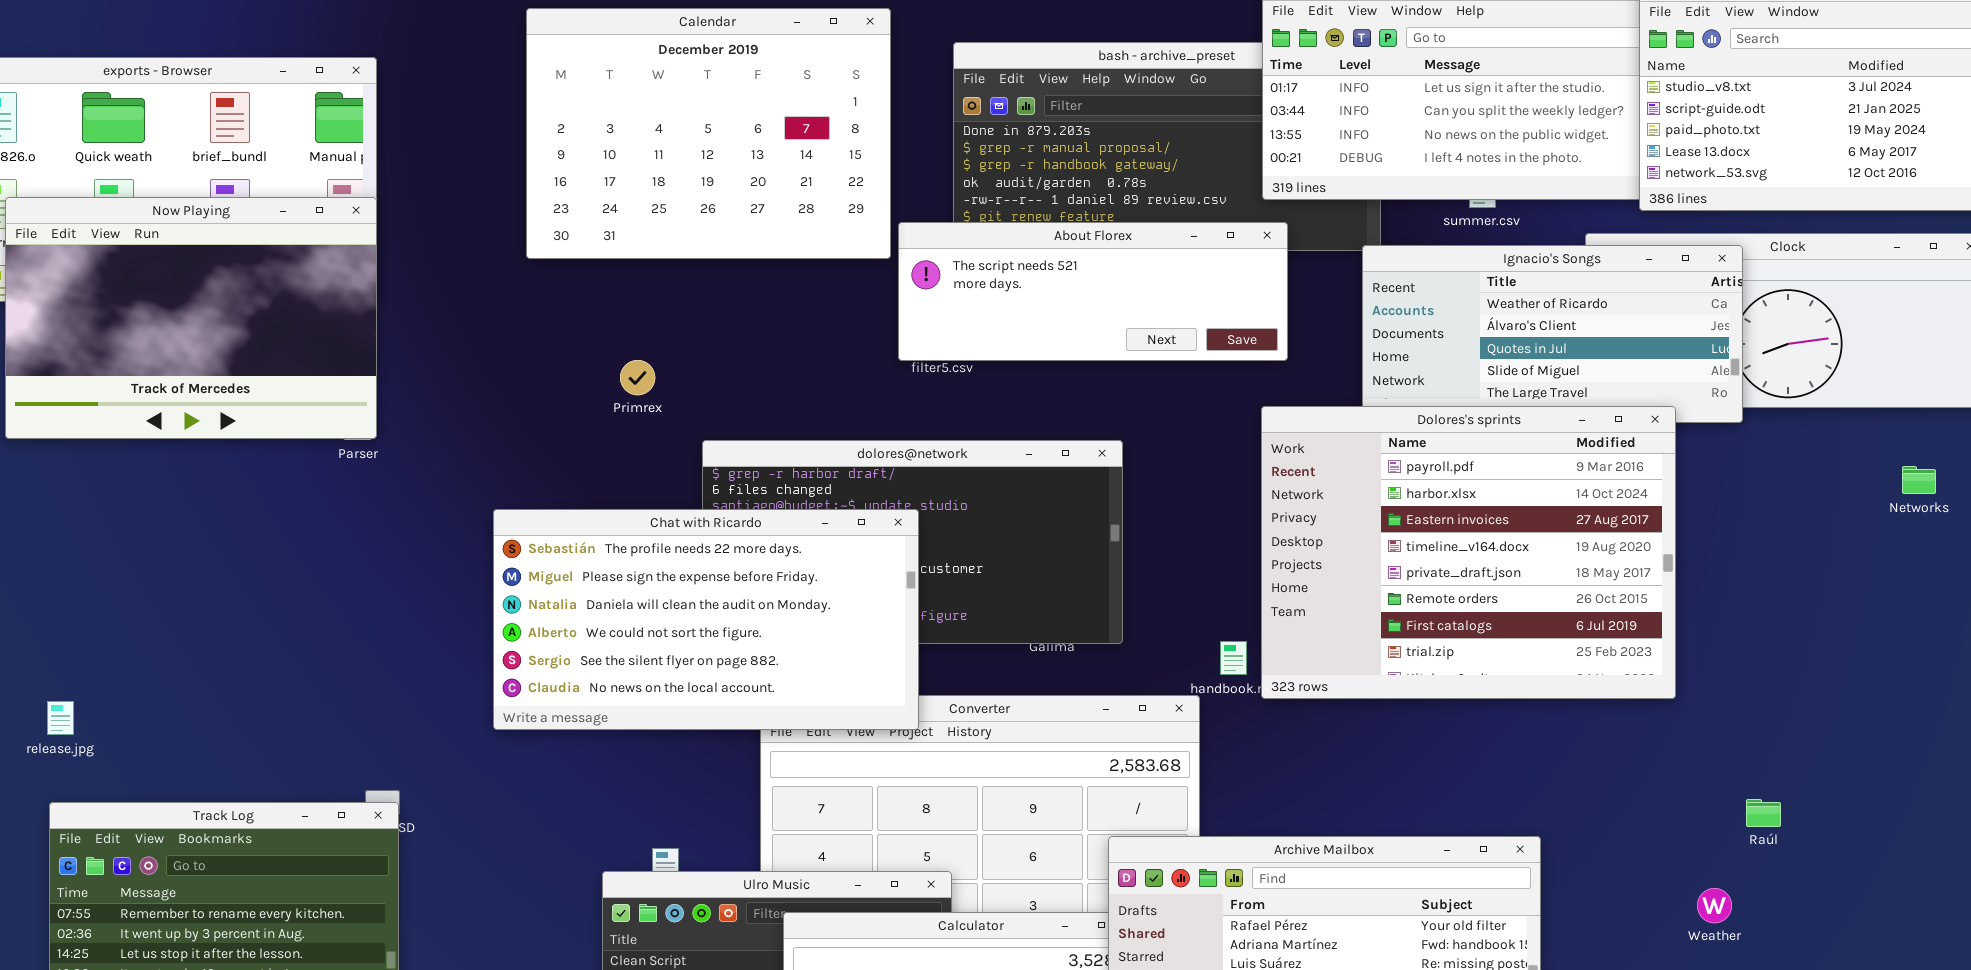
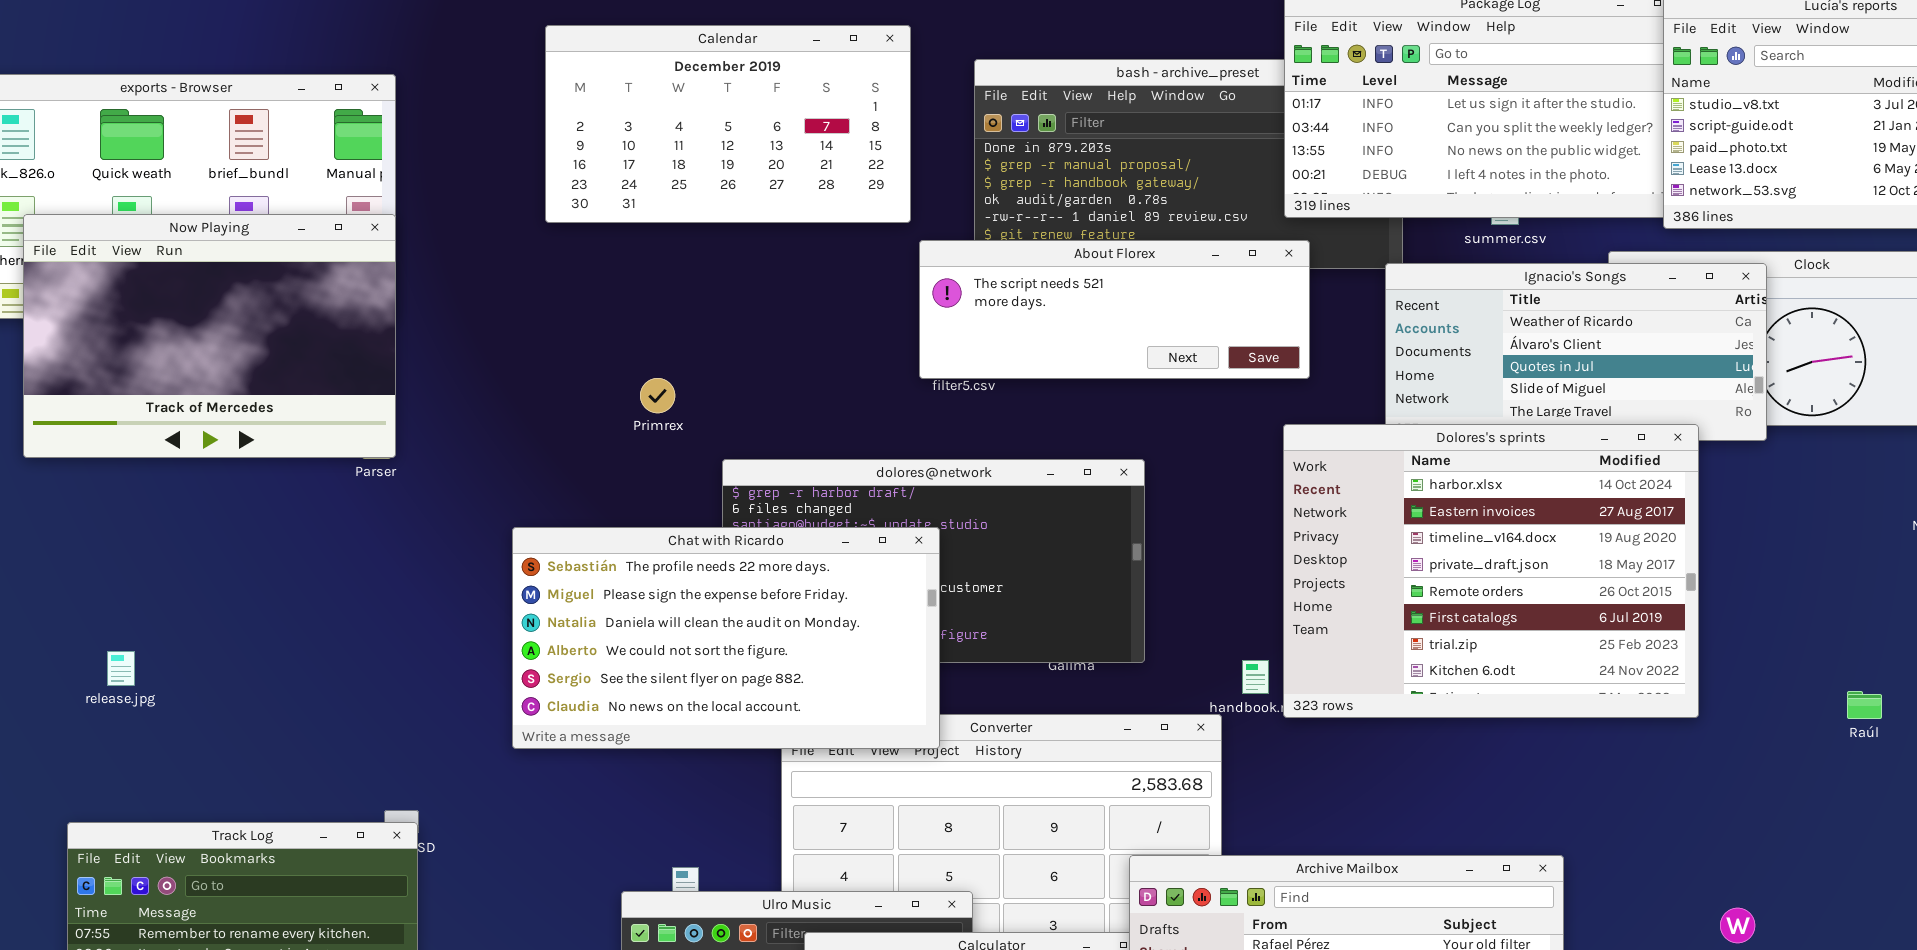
Calendar: [526,8,891,259] -> [545,25,911,223], resized
Dolores's sprints: [1261,406,1676,699] -> [1283,424,1699,718], scrolled down 1 row
release.jpg: [47,701,74,735] -> [107,651,135,686], moved
Raúl: [1746,799,1781,827] -> [1847,691,1882,719], moved

